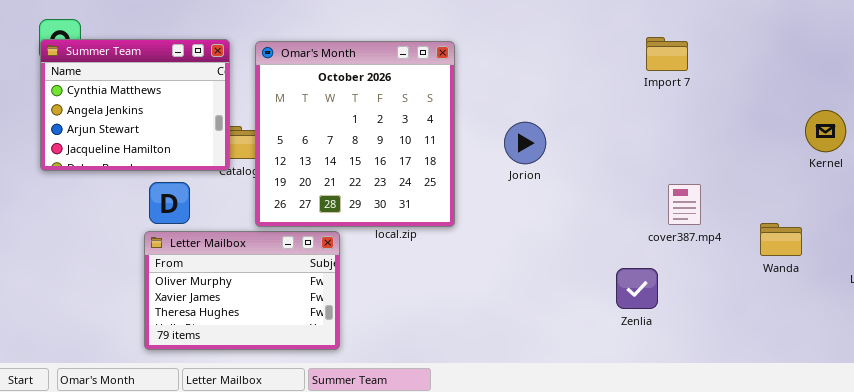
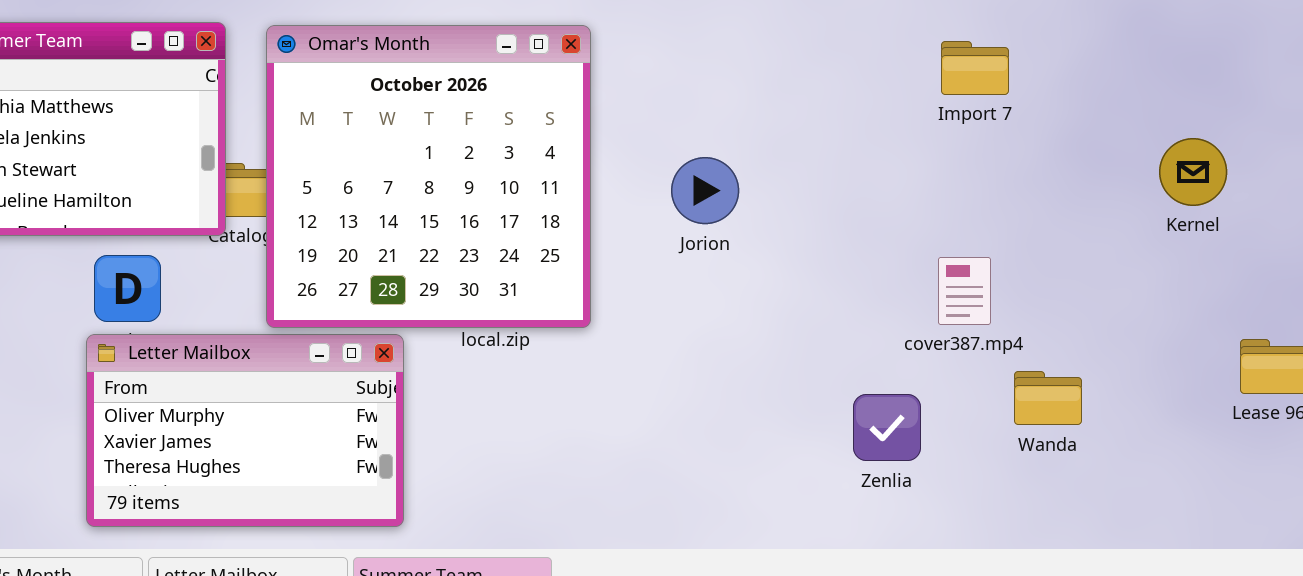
Import 7: [646,37,688,71] -> [941,41,1009,95], moved
Wanda: [760,223,802,256] -> [1014,371,1082,425], moved

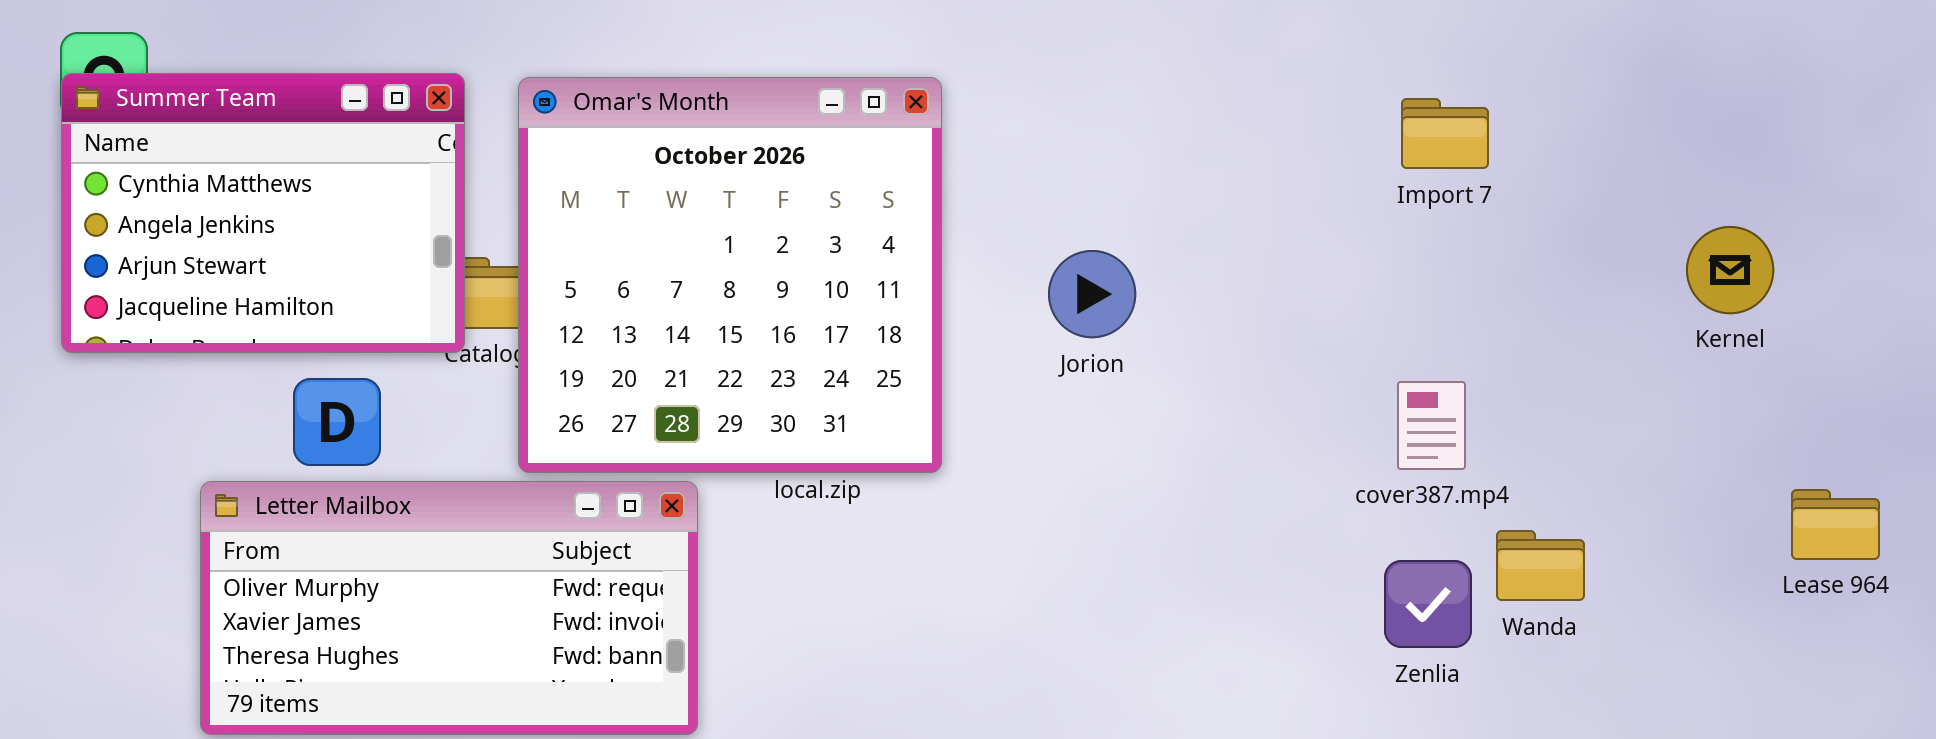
Letter Mailbox: [86,334,404,527] -> [200,481,698,735], resized
Zenlia: [853,394,921,461] -> [1384,560,1472,648], moved

